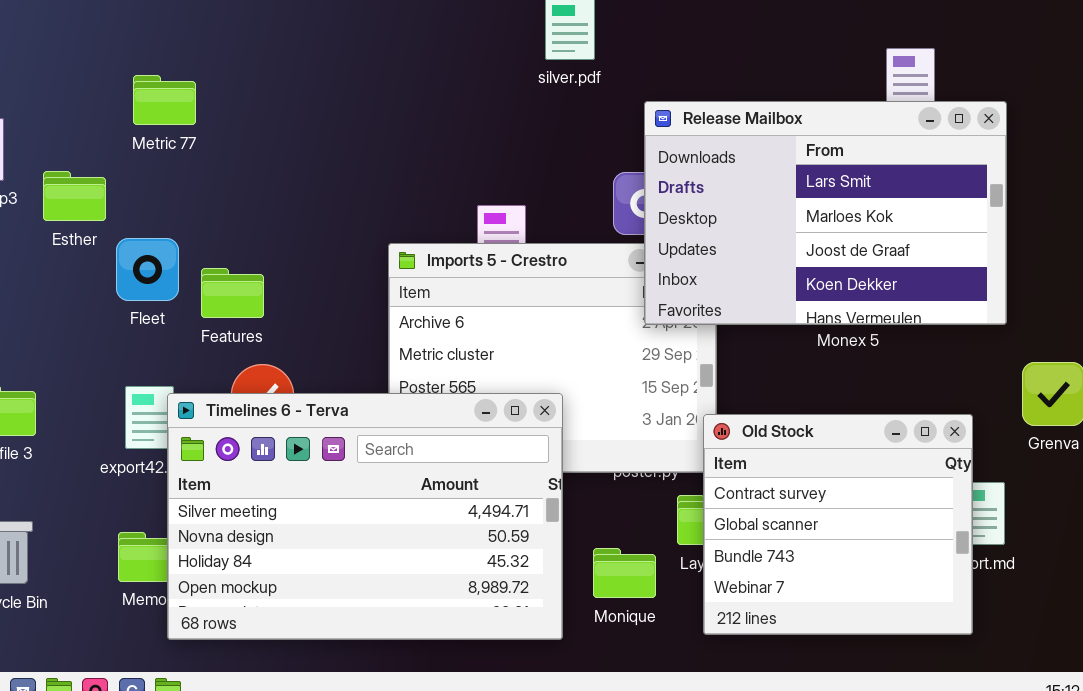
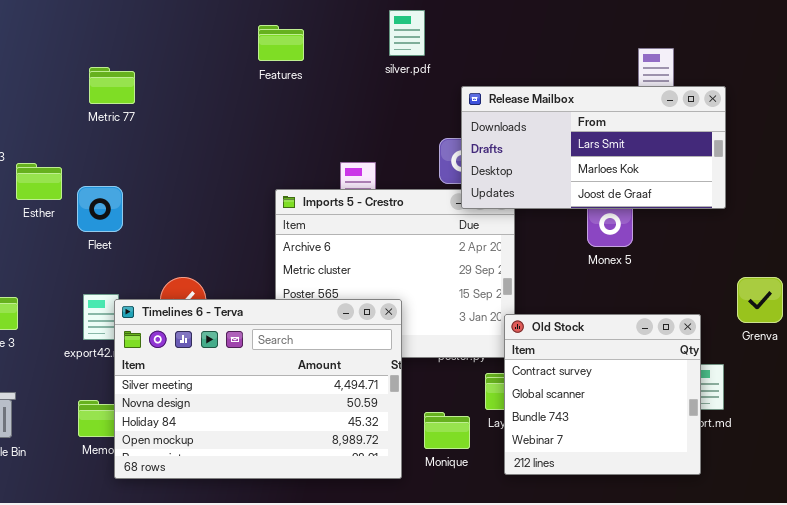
Release Mailbox: [644,101,1007,325] -> [461,86,726,209], resized
Esther: [43,171,106,221] -> [16,163,62,200], moved
Features: [201,268,264,318] -> [258,25,304,61], moved

